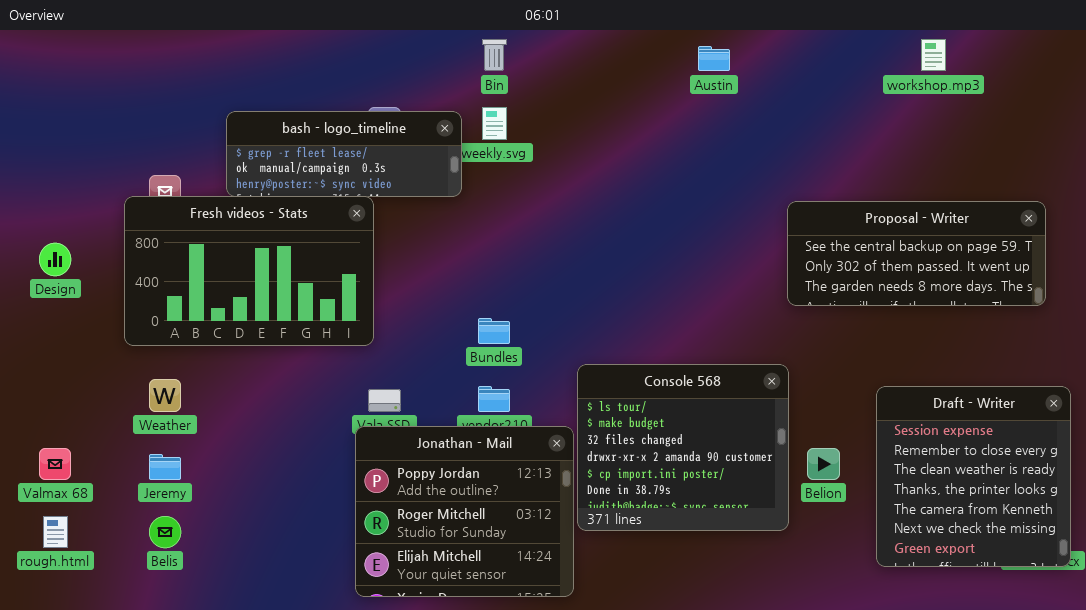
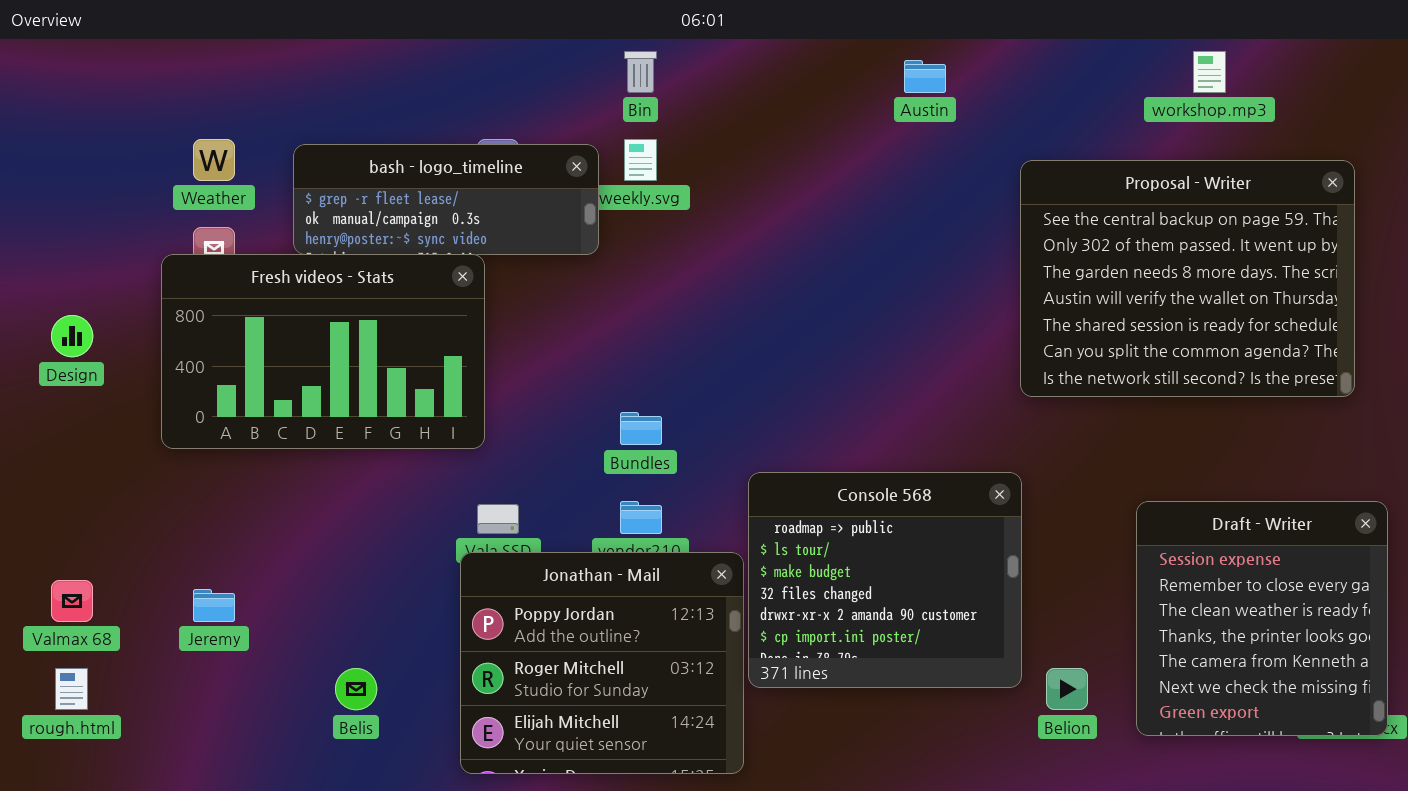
Proposal - Writer: [787,201,1046,306] -> [1020,160,1355,397], resized
Console 568: [577,364,789,531] -> [748,472,1022,688], scrolled up 1 row
Weather: [149,379,181,412] -> [193,139,235,181], moved
Belion: [807,448,840,480] -> [1046,668,1088,710], moved
Belis: [149,516,181,548] -> [335,668,377,710], moved

